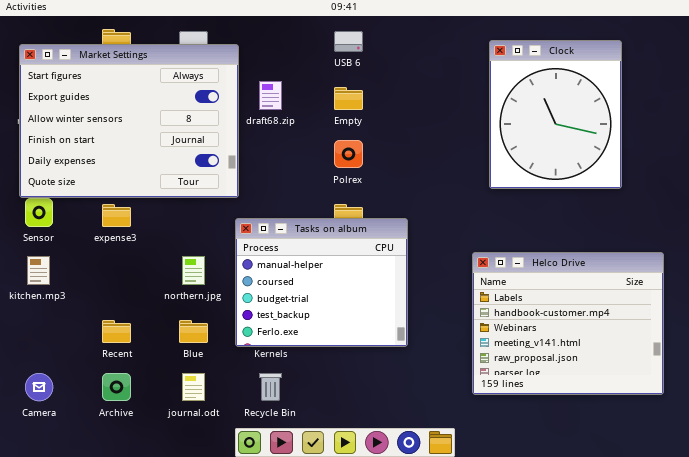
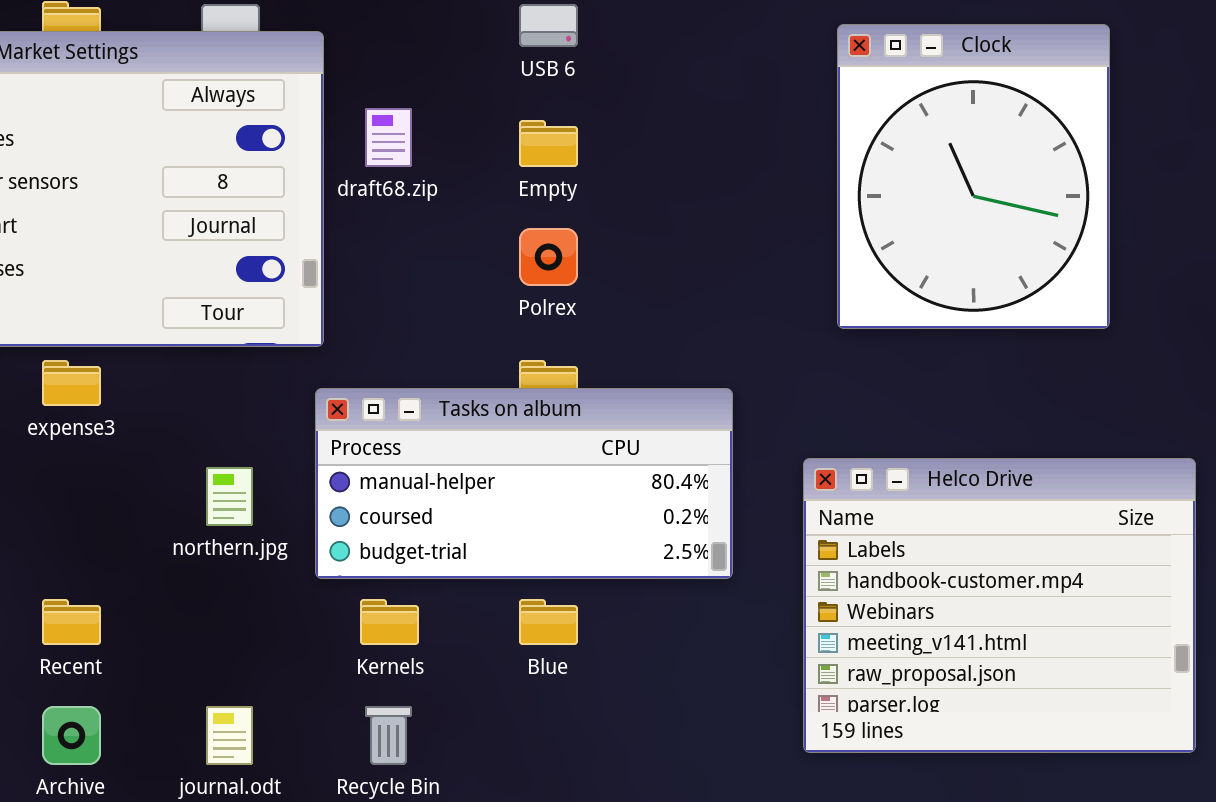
Tasks on album: [235,218,408,347] -> [315,388,733,579], resized
Blue: [179,320,208,343] -> [519,599,578,645], moved

